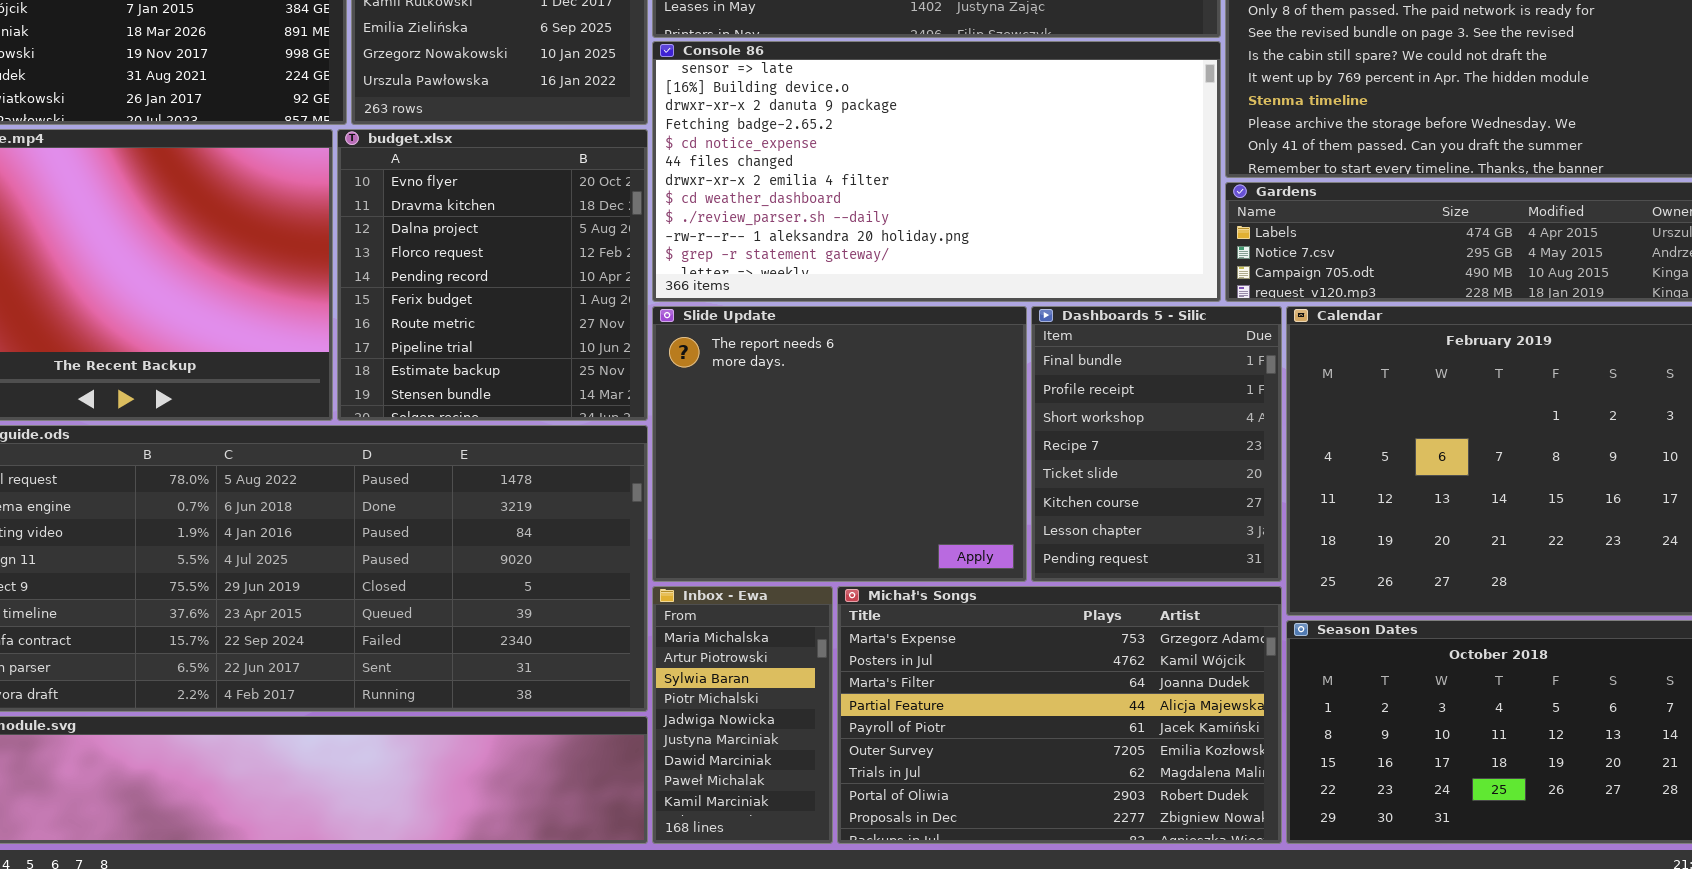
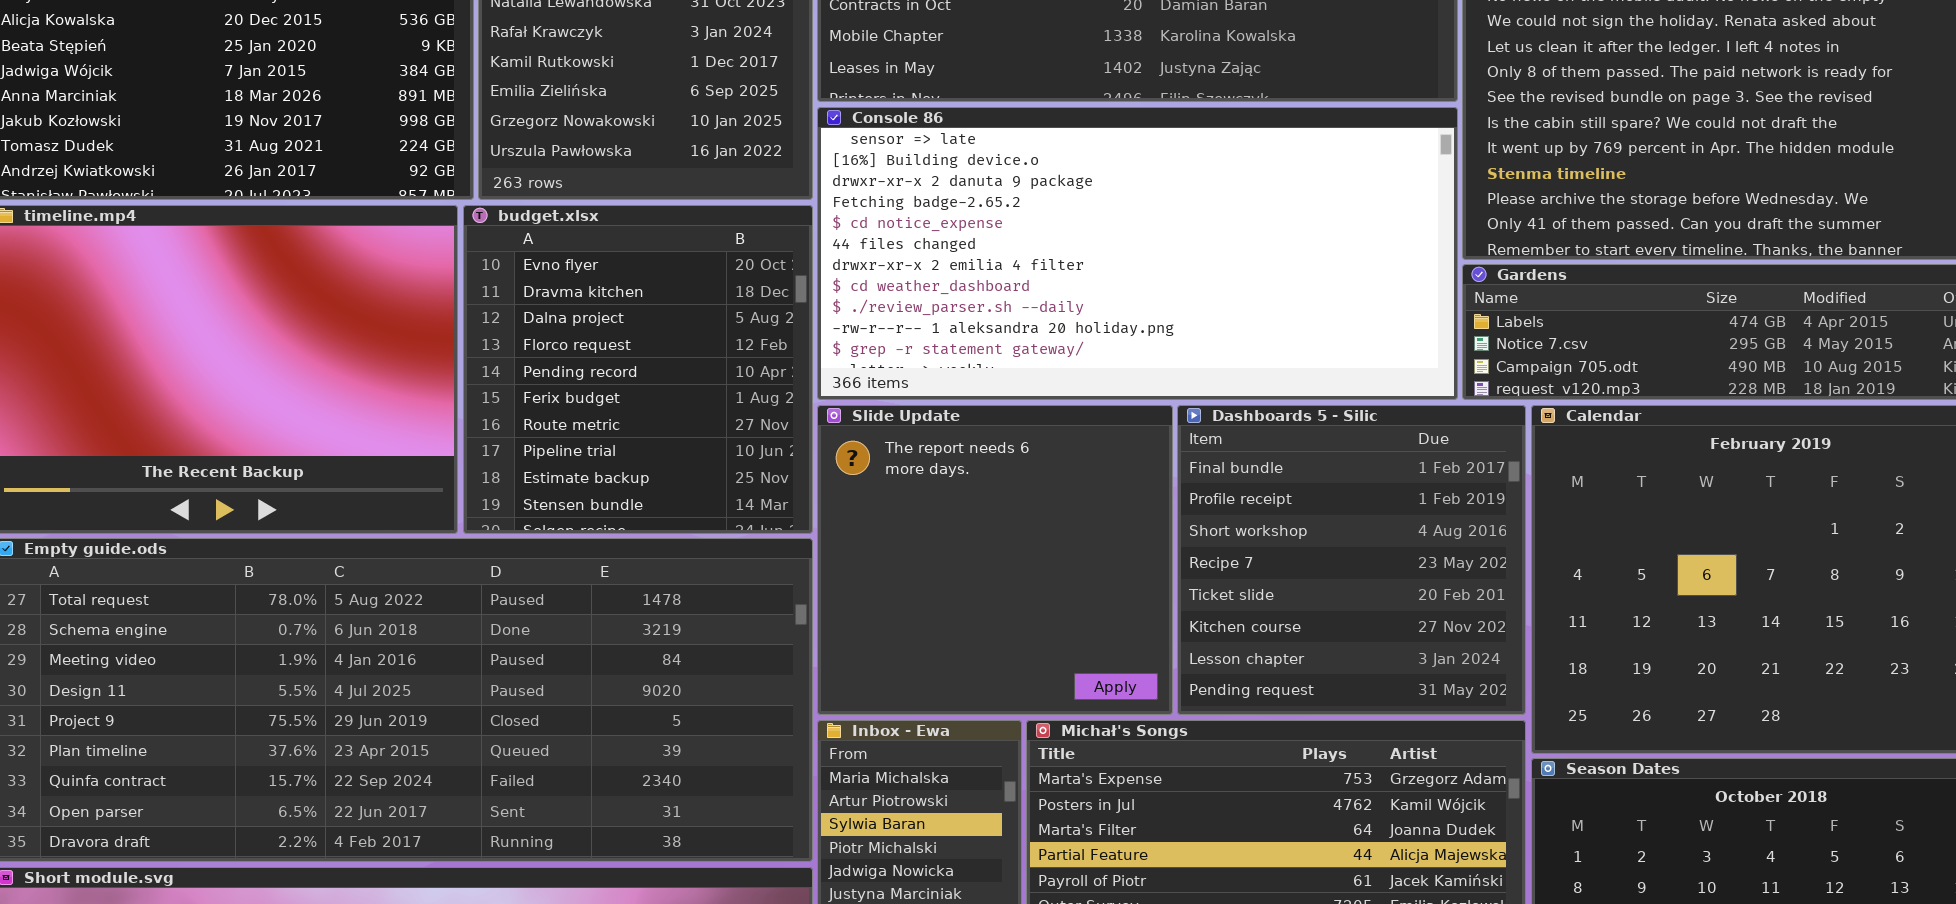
Slide Update: [652,306,1027,582] -> [817,405,1173,715], resized
Dashboards 5 - Silic: [1031,306,1282,582] -> [1177,405,1526,715], resized

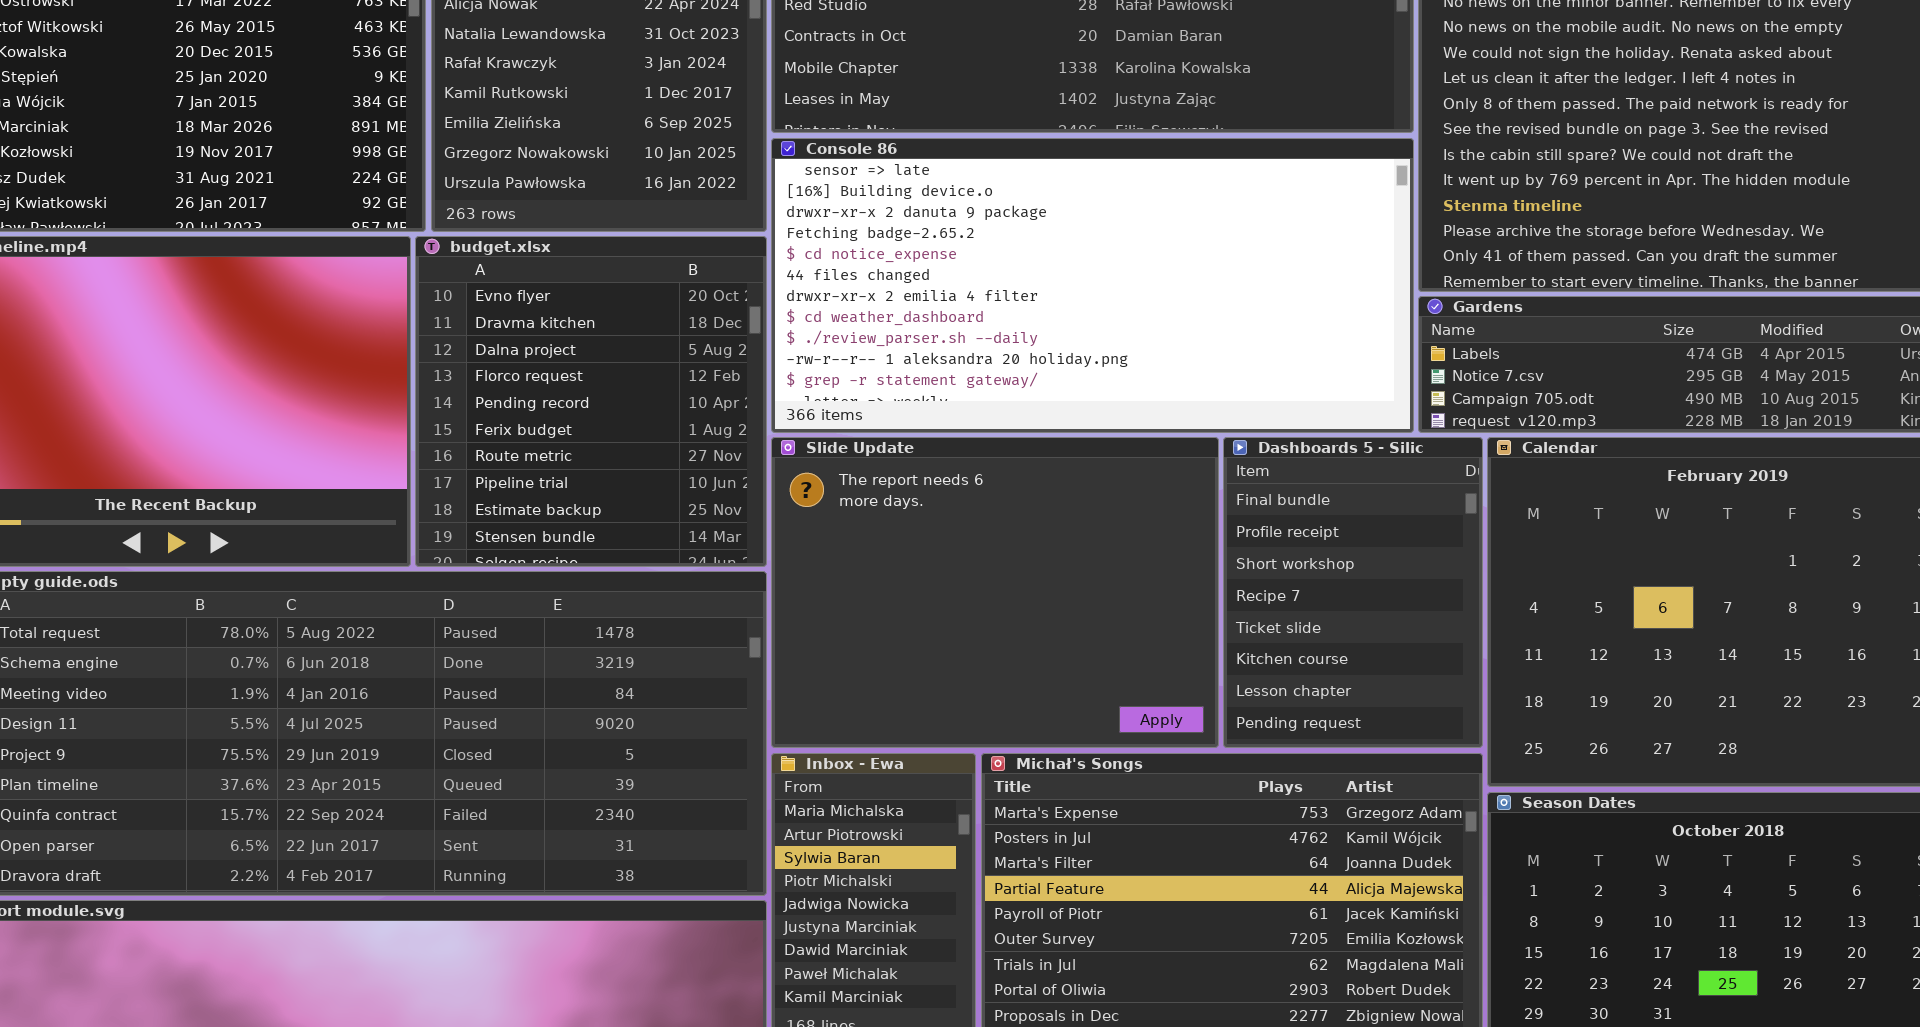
Slide Update: [817,405,1173,715] -> [771,437,1219,748], resized
Dashboards 5 - Silic: [1177,405,1526,715] -> [1223,437,1483,748], resized

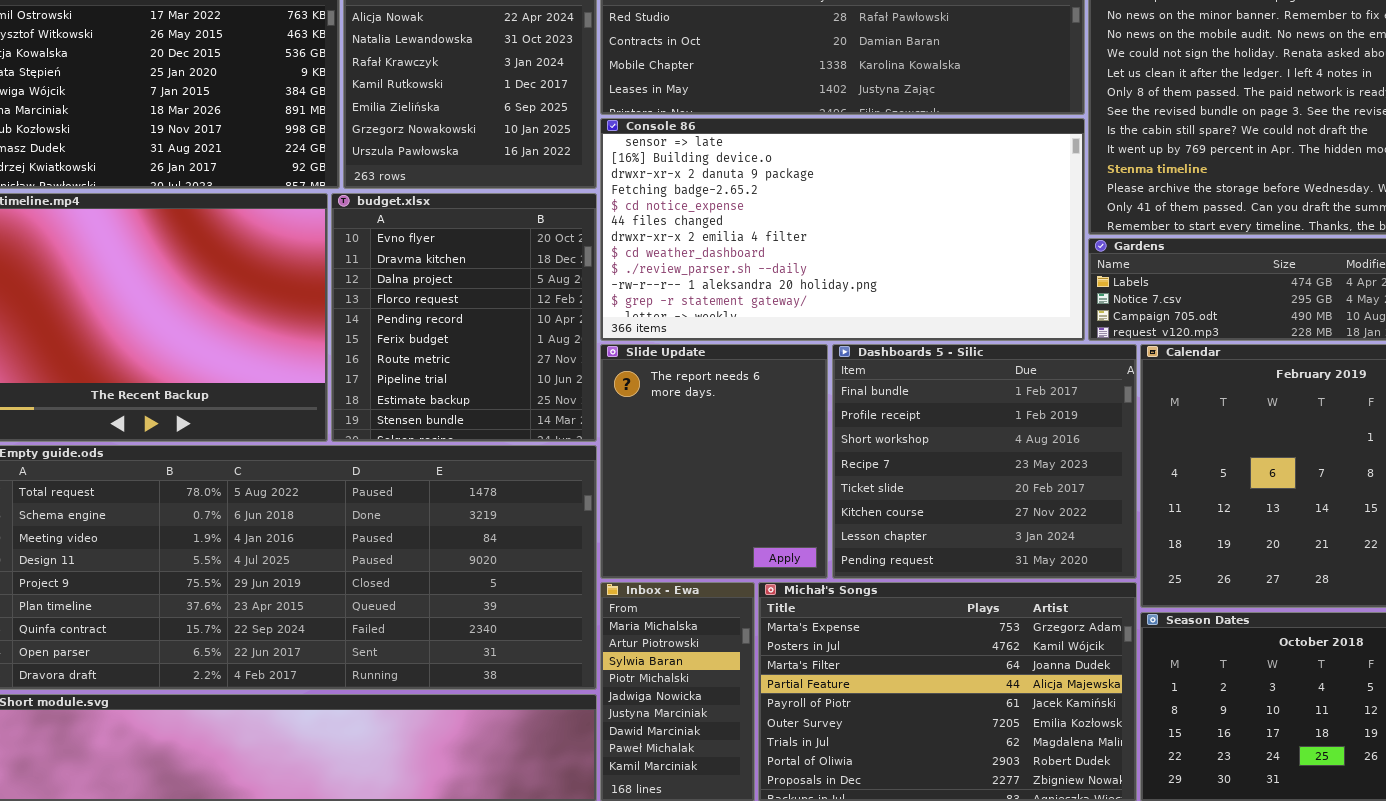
Slide Update: [771,437,1219,748] -> [600,344,828,579], resized
Dashboards 5 - Silic: [1223,437,1483,748] -> [832,344,1137,579], resized

